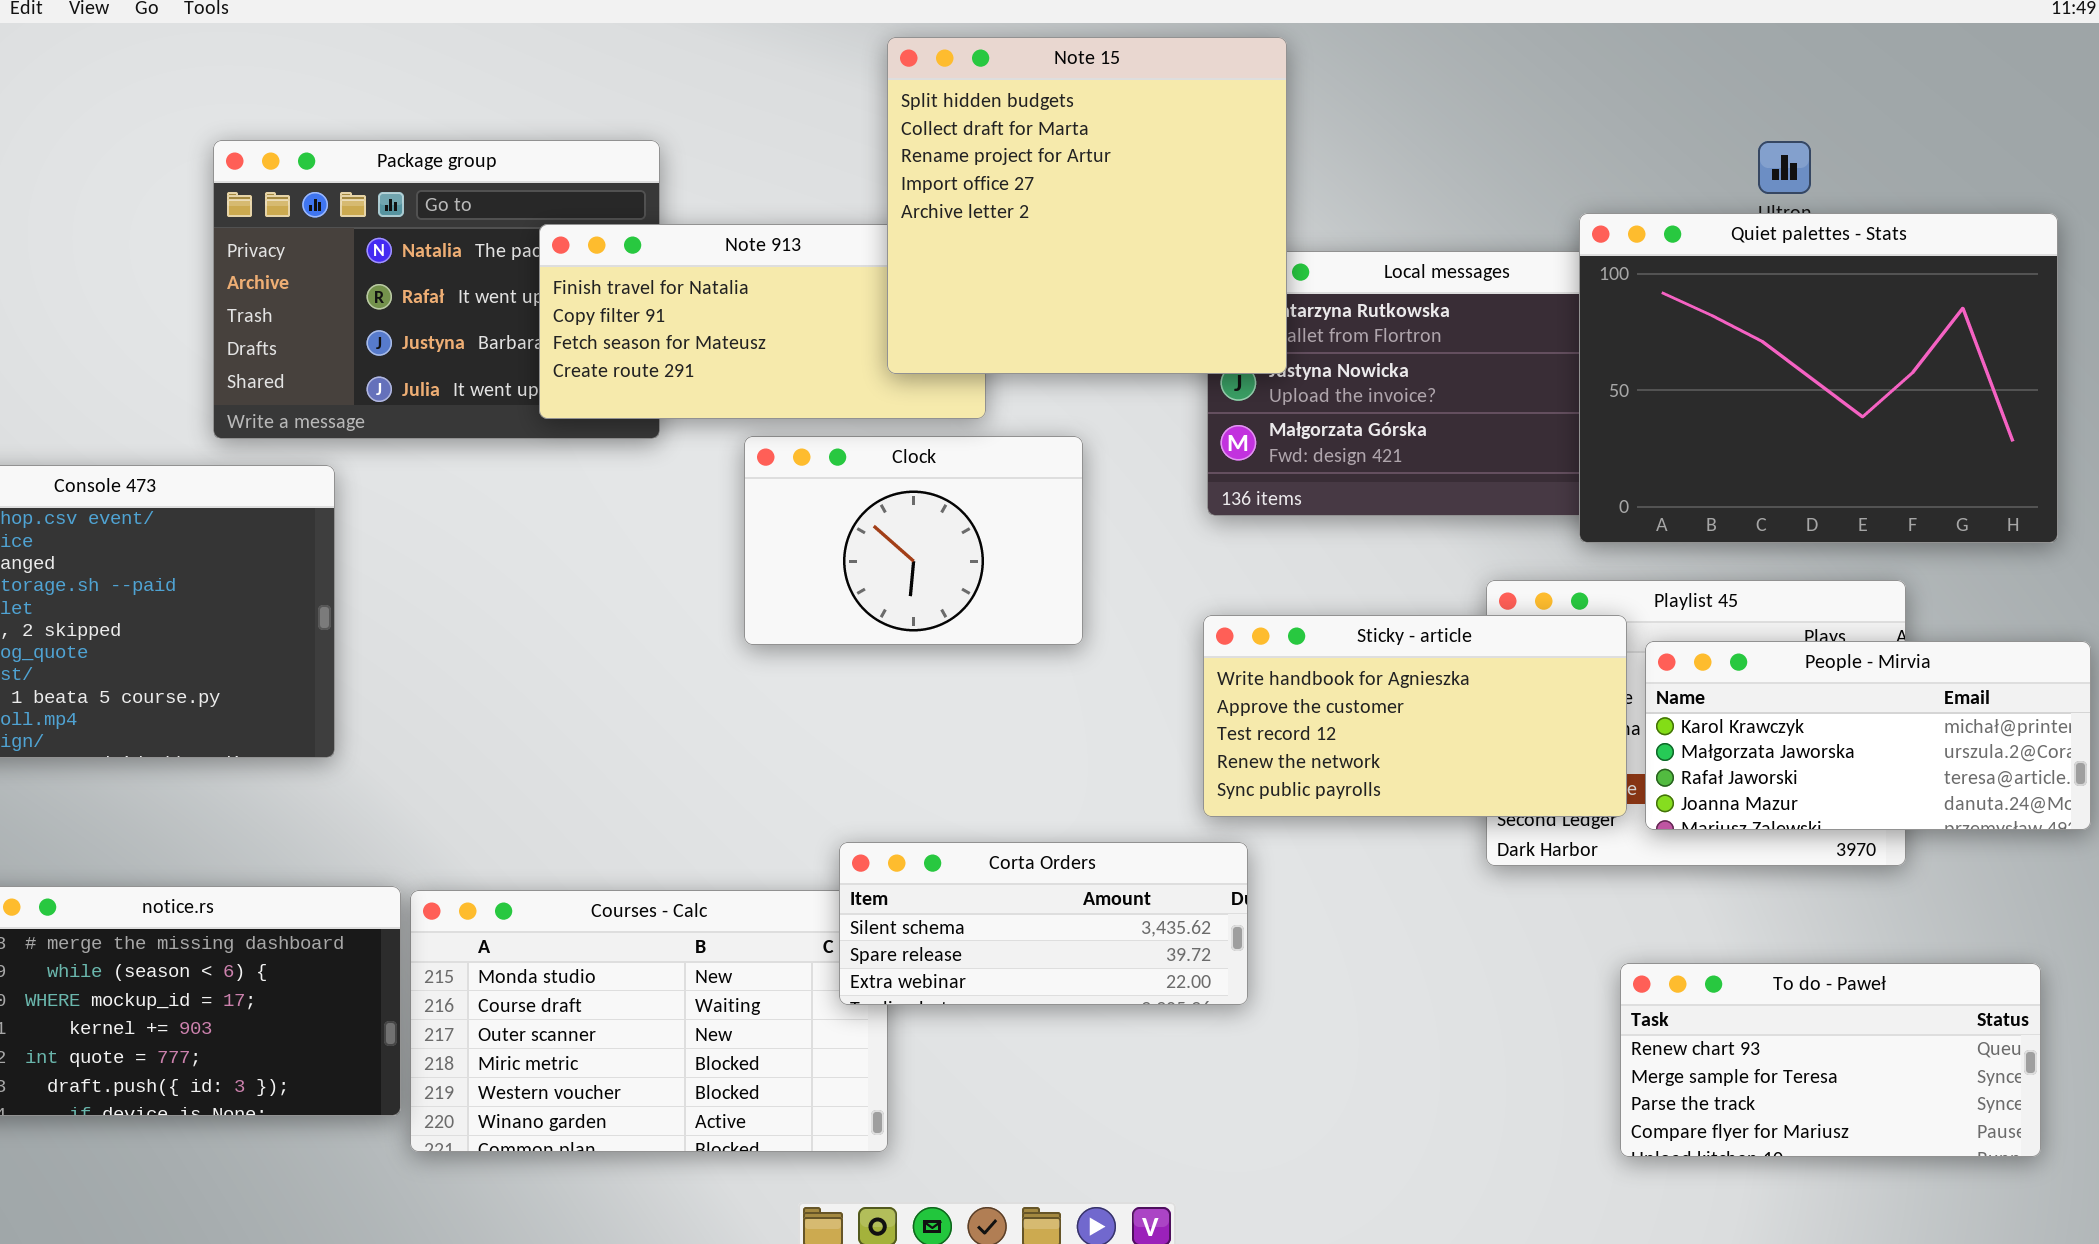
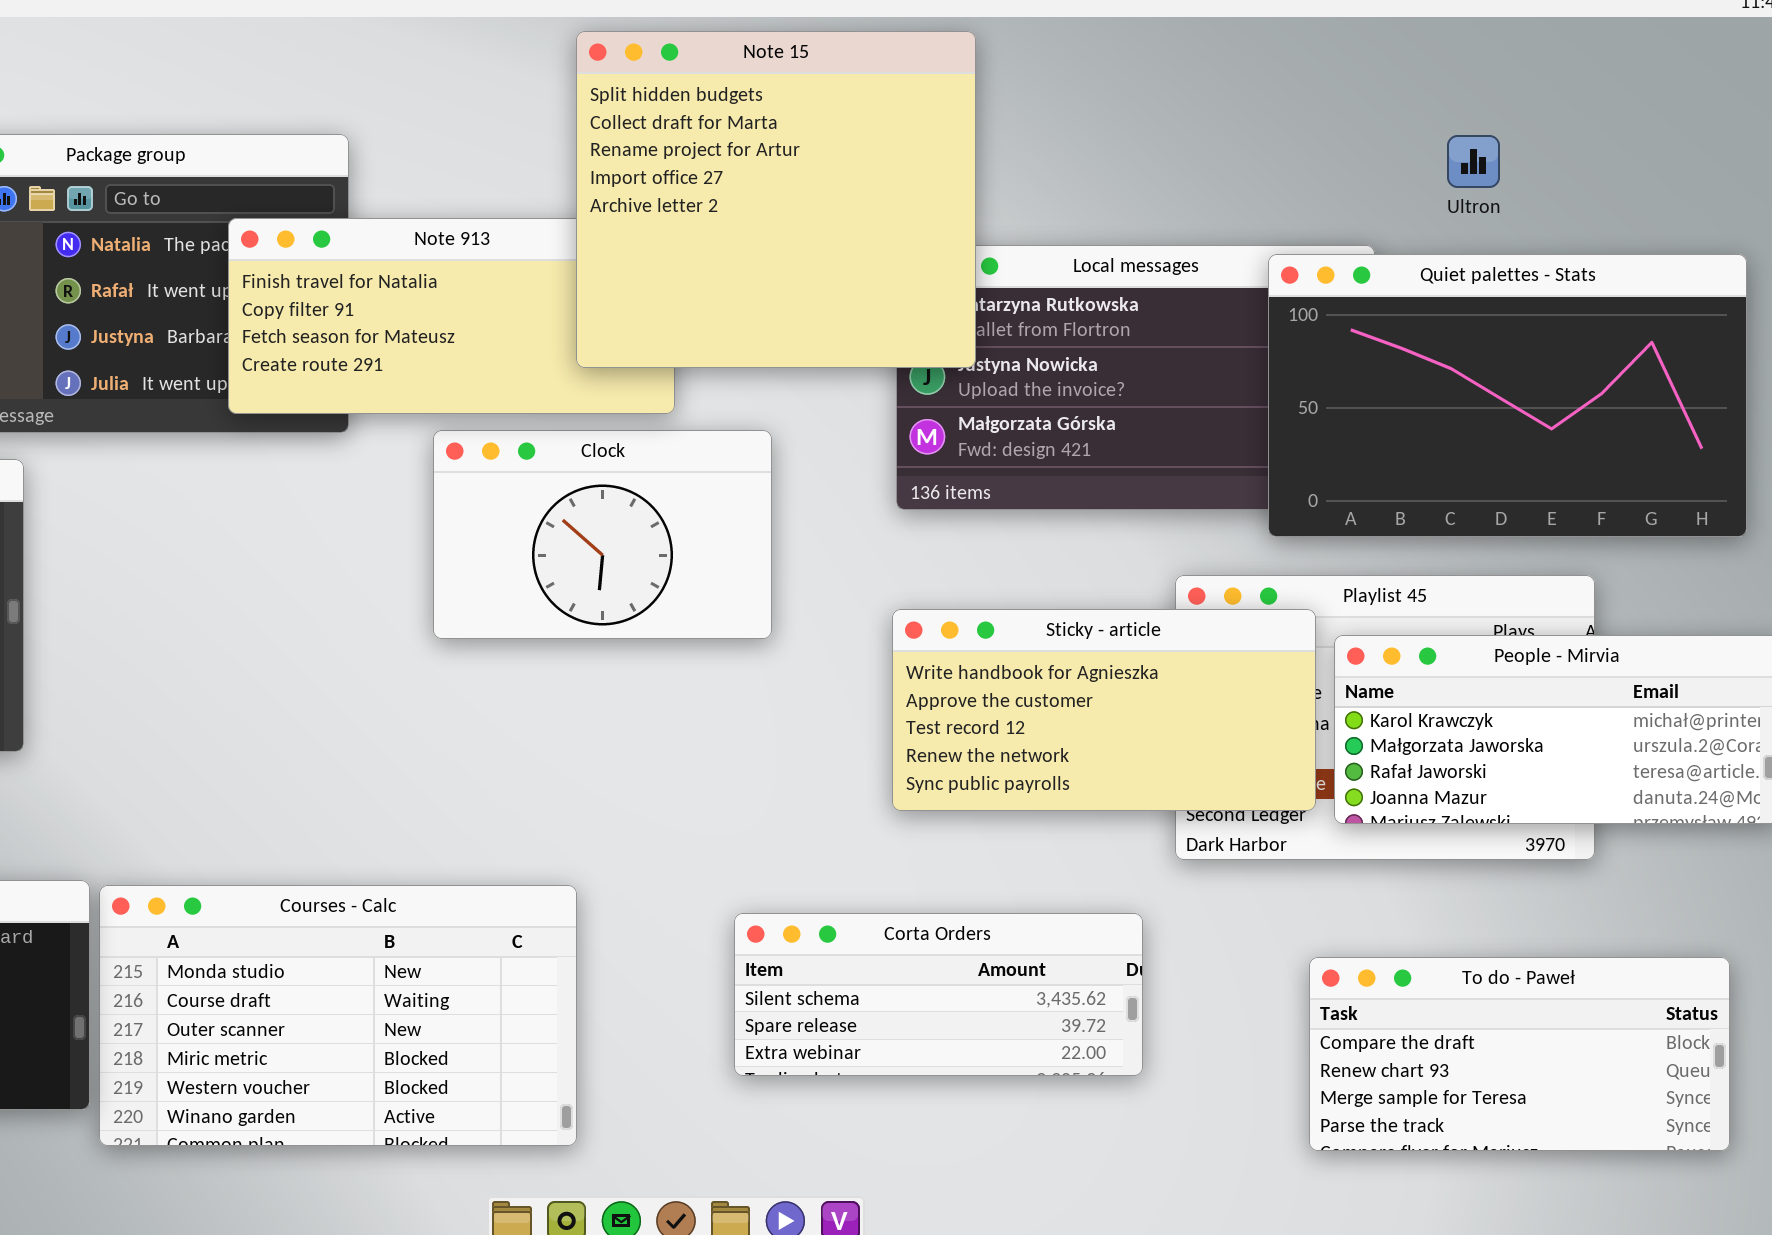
Quiet palettes - Stats: [1579,213,2058,543] -> [1268,254,1747,537], resized
Corta Orders: [839,842,1248,1005] -> [734,913,1143,1076], moved
To do - Paweł: [1620,963,2041,1157] -> [1309,957,1730,1151], scrolled up 1 row

